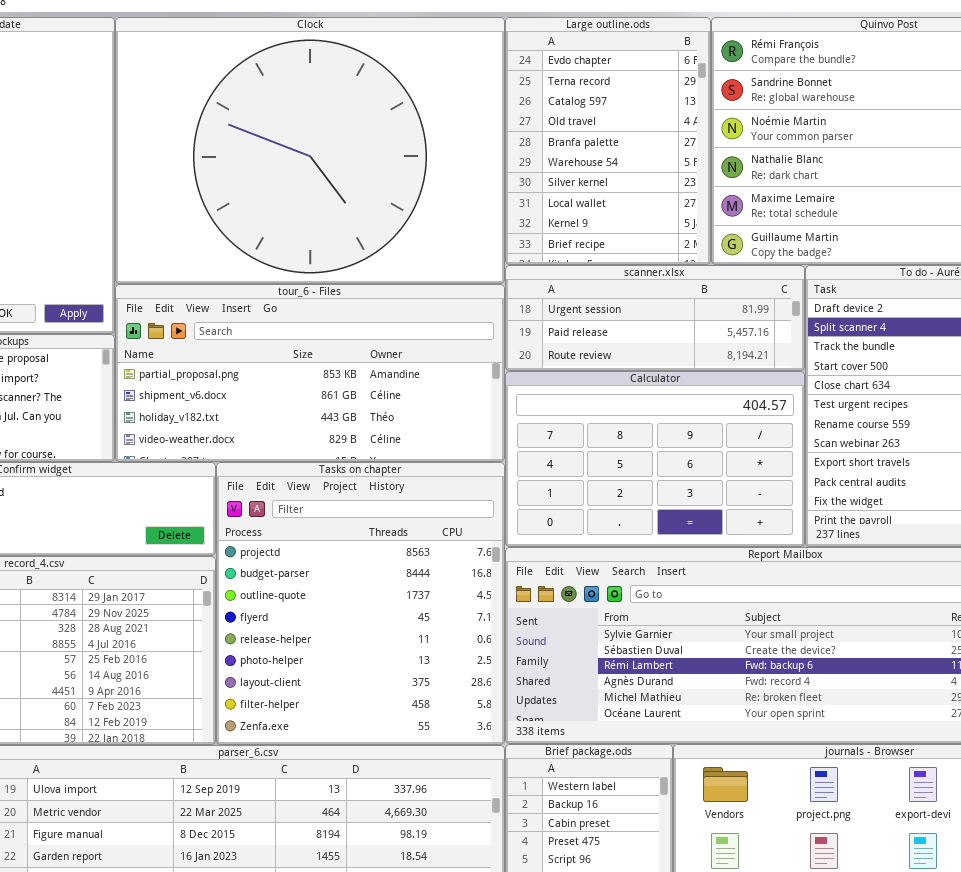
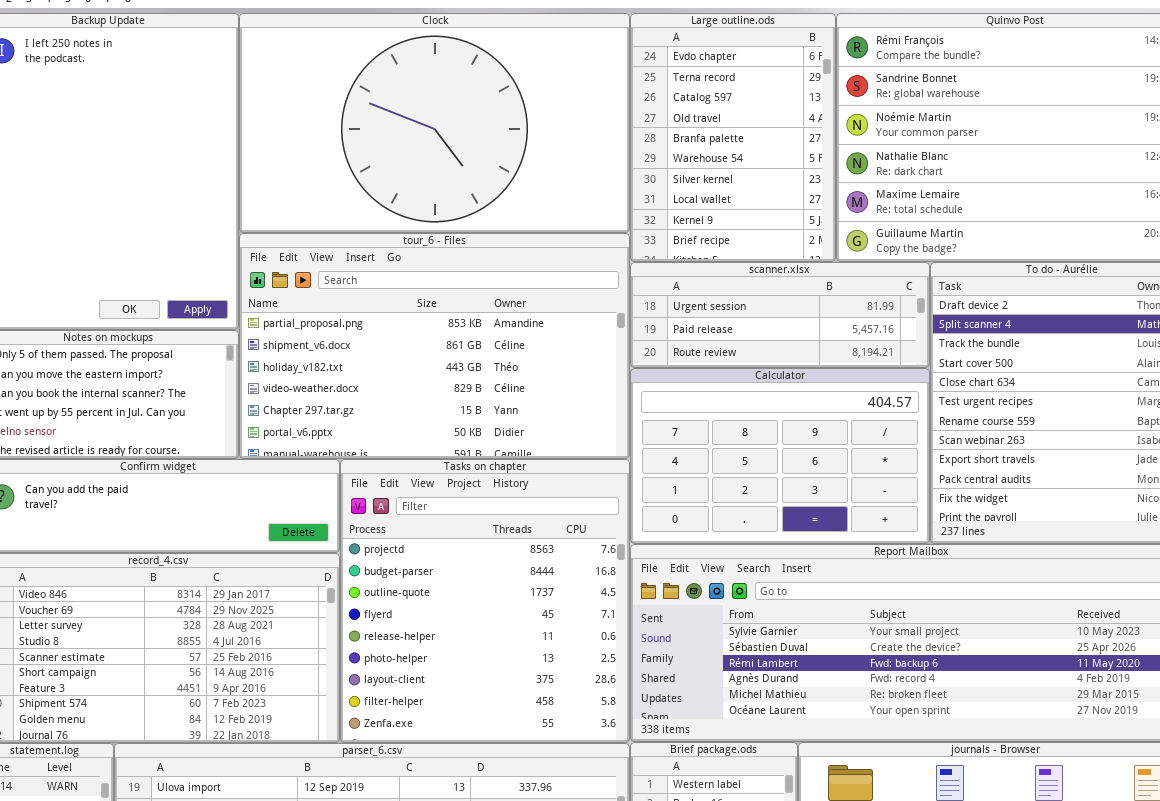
Clock: [115,17,505,284] -> [239,13,630,233], resized
tour_6 - Files: [115,284,505,462] -> [239,233,630,459], resized

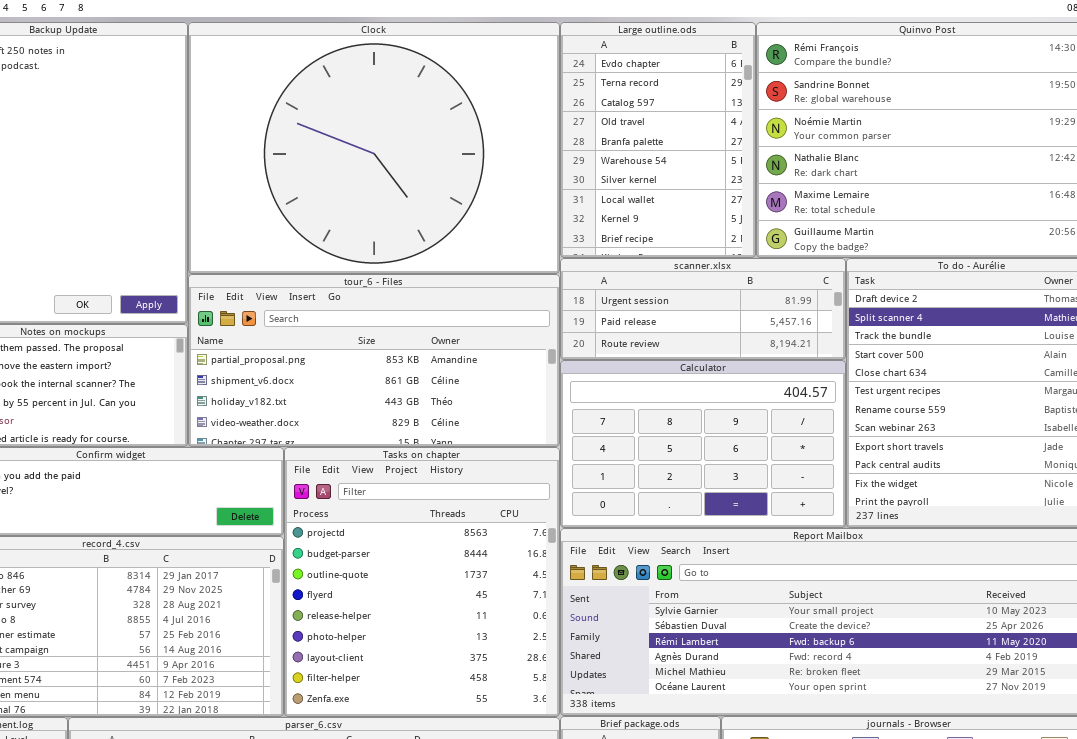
Clock: [239,13,630,233] -> [188,22,560,274], resized
tour_6 - Files: [239,233,630,459] -> [188,274,560,447], resized

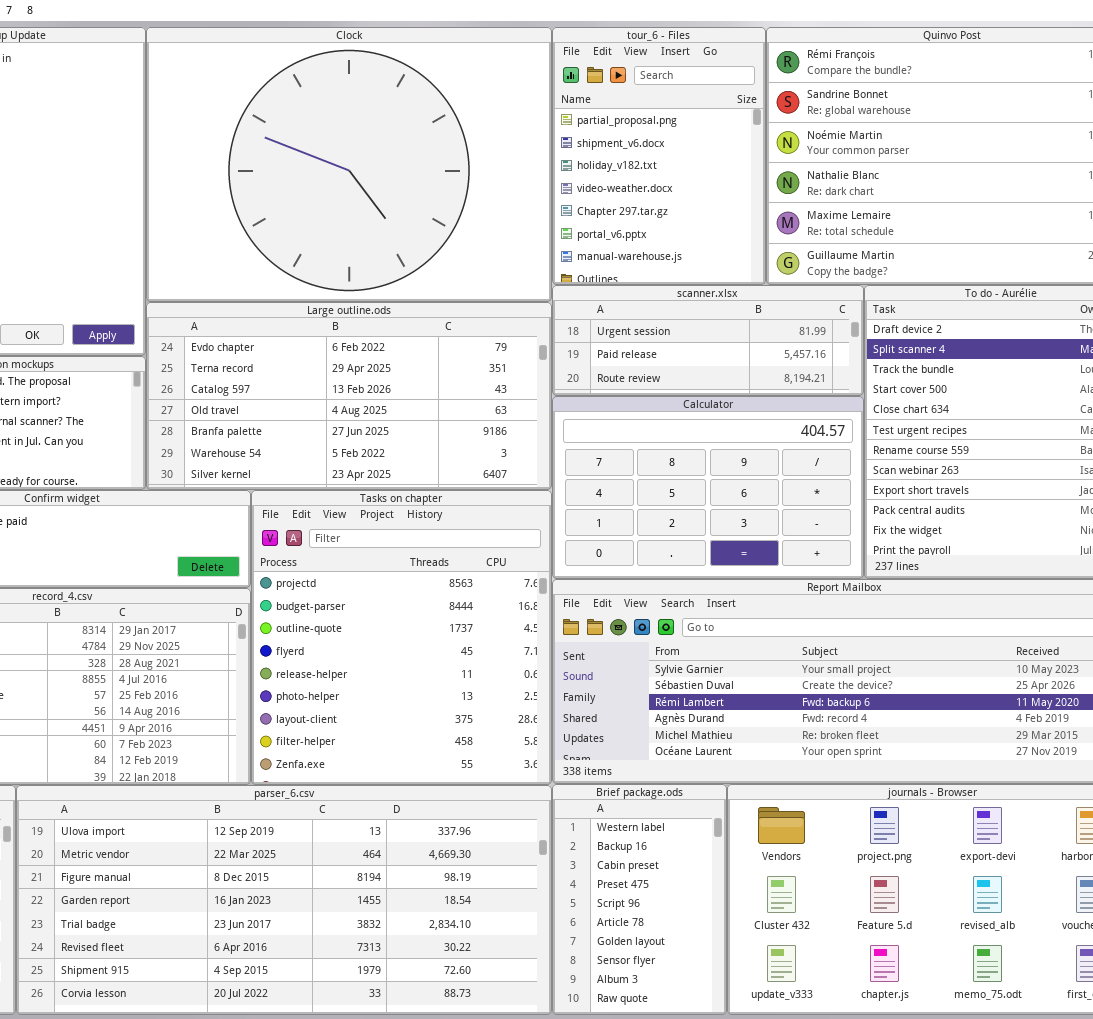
Large outline.ods: [560,22,756,258] -> [146,302,552,490], moved, resized
tour_6 - Files: [188,274,560,447] -> [552,27,766,285], moved, resized

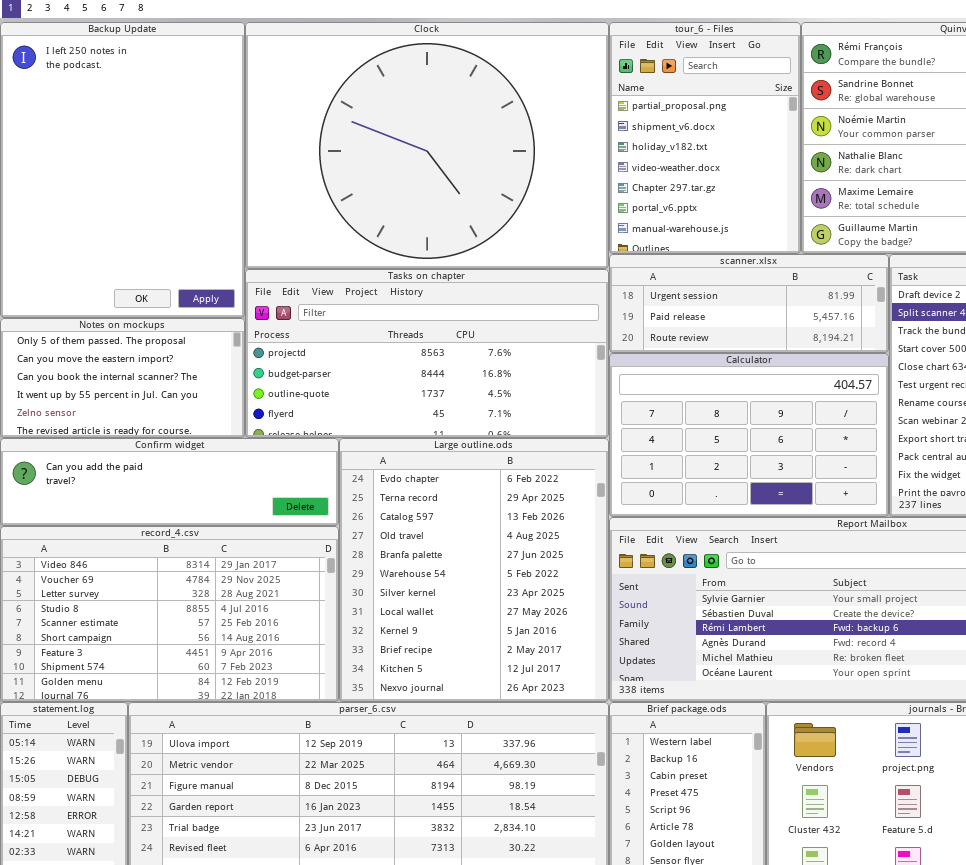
Large outline.ods: [146,302,552,490] -> [339,438,609,702], moved, resized
Tasks on chapter: [251,490,552,785] -> [245,269,609,438], moved, resized

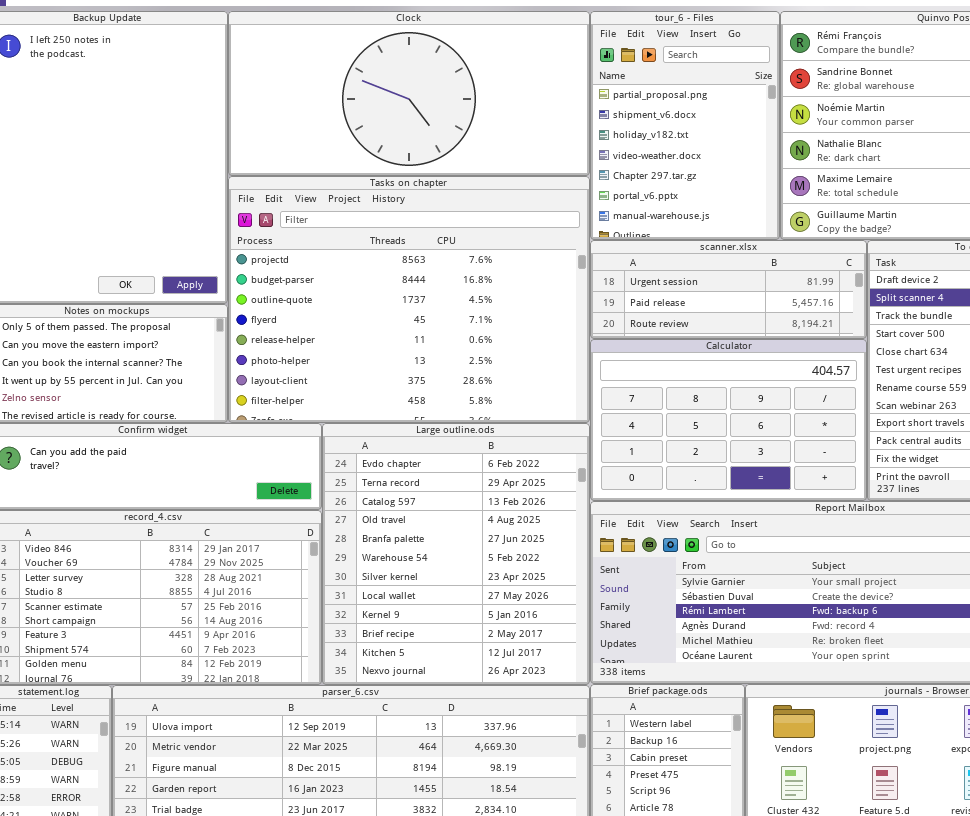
Clock: [245,22,609,269] -> [228,11,590,176], resized
Tasks on chapter: [245,269,609,438] -> [228,176,590,423], resized

